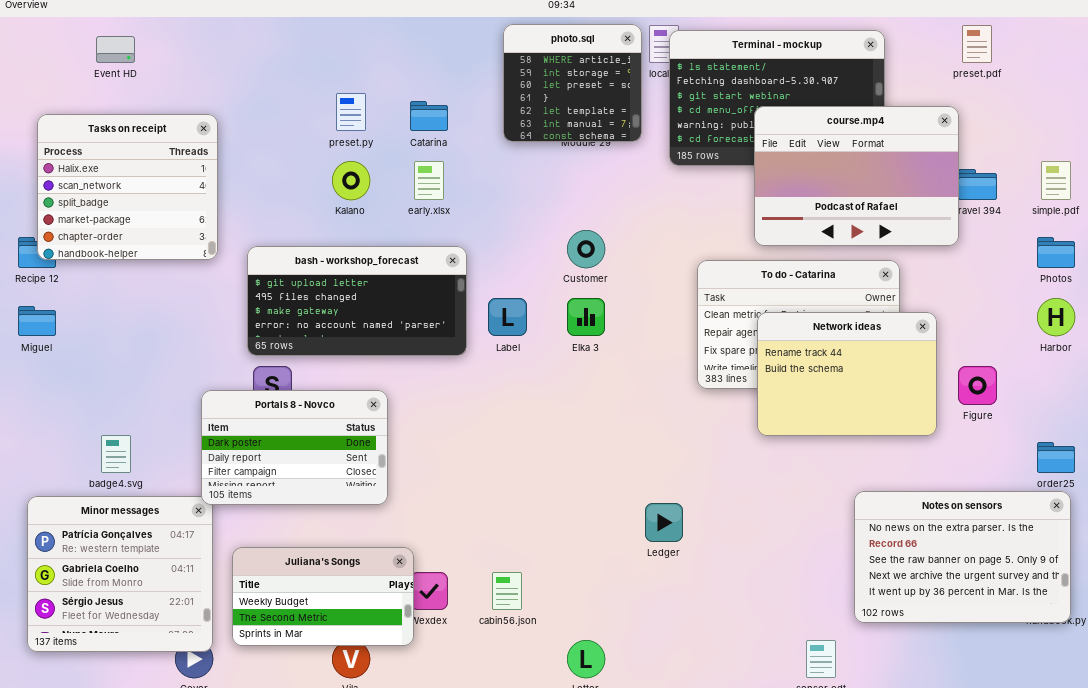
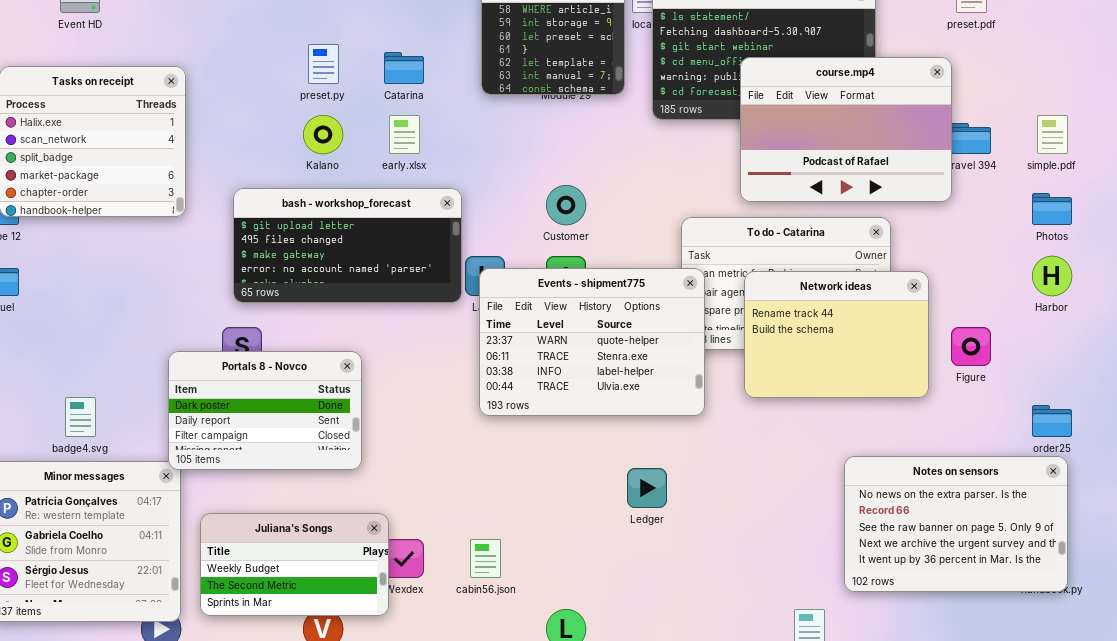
bash - workshop_forecast: [247,246,467,356] -> [233,188,462,303], moved
Events - shipment775: none -> [479,268,705,416], opened

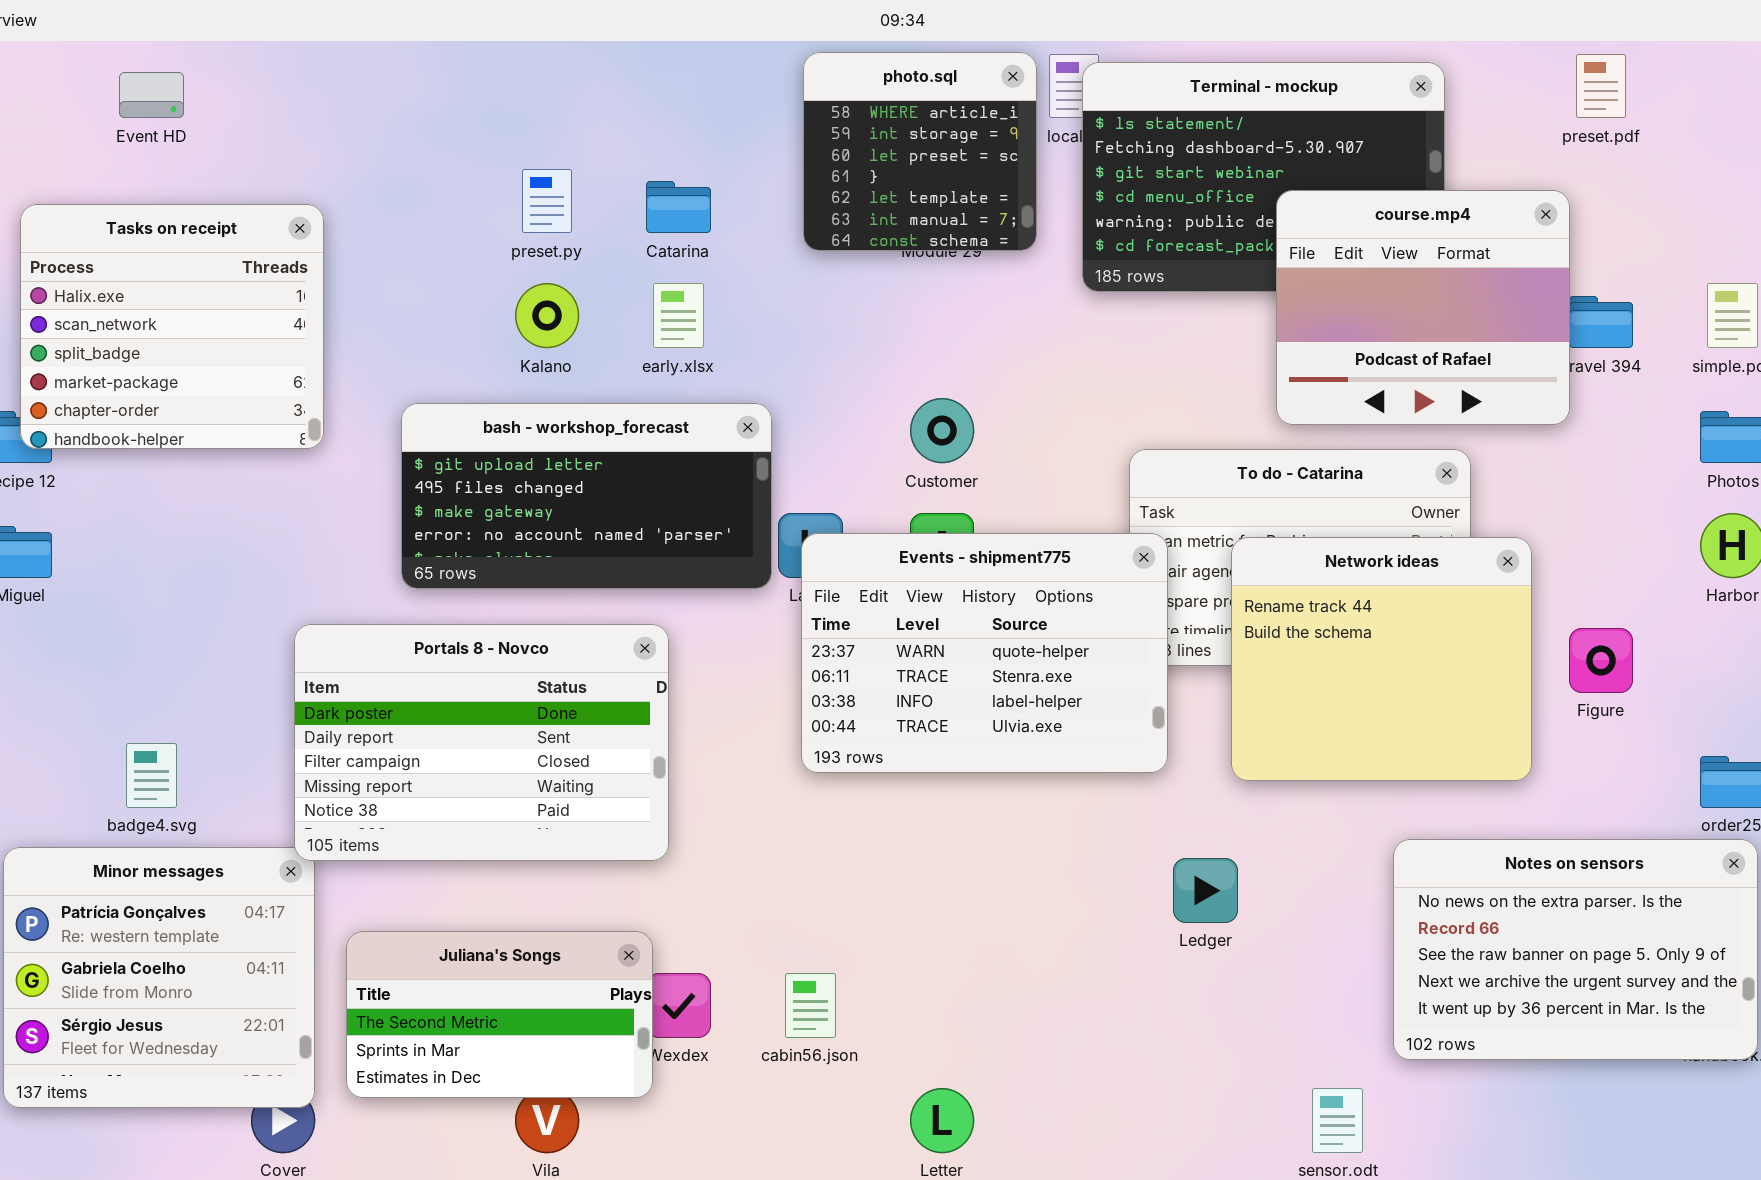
course.mp4: [740,57,952,202] -> [1276,190,1570,425], resized
Network ideas: [744,271,929,398] -> [1231,537,1532,781], resized
Portals 8 - Novco: [168,351,362,470] -> [294,624,669,861], resized
Ledger: [627,468,667,508] -> [1173,858,1238,923], moved
Juliana's Songs: [200,513,389,616] -> [346,931,653,1098], scrolled down 1 row

